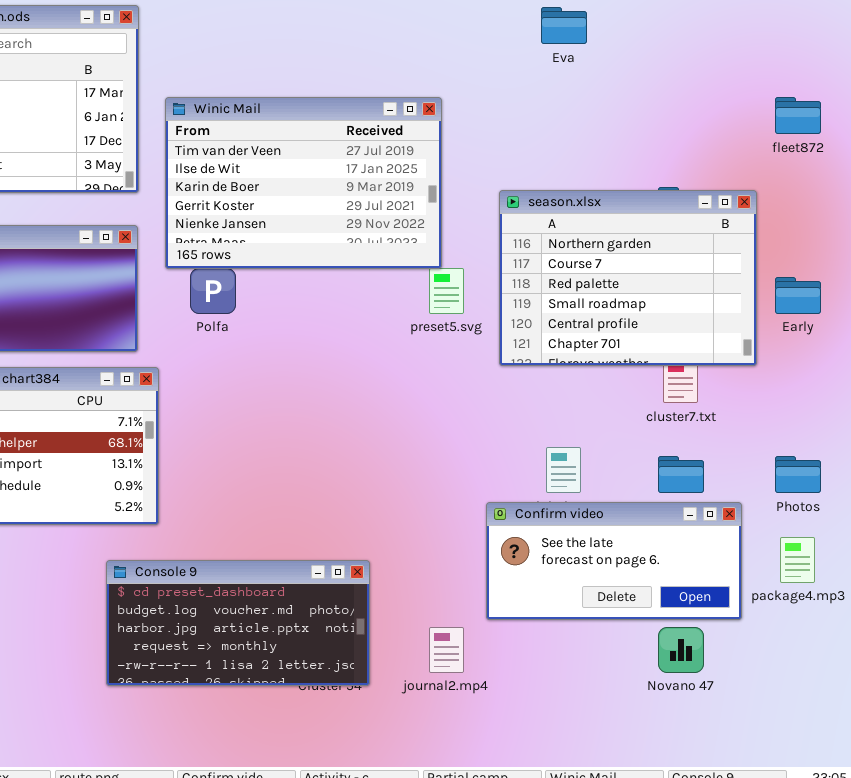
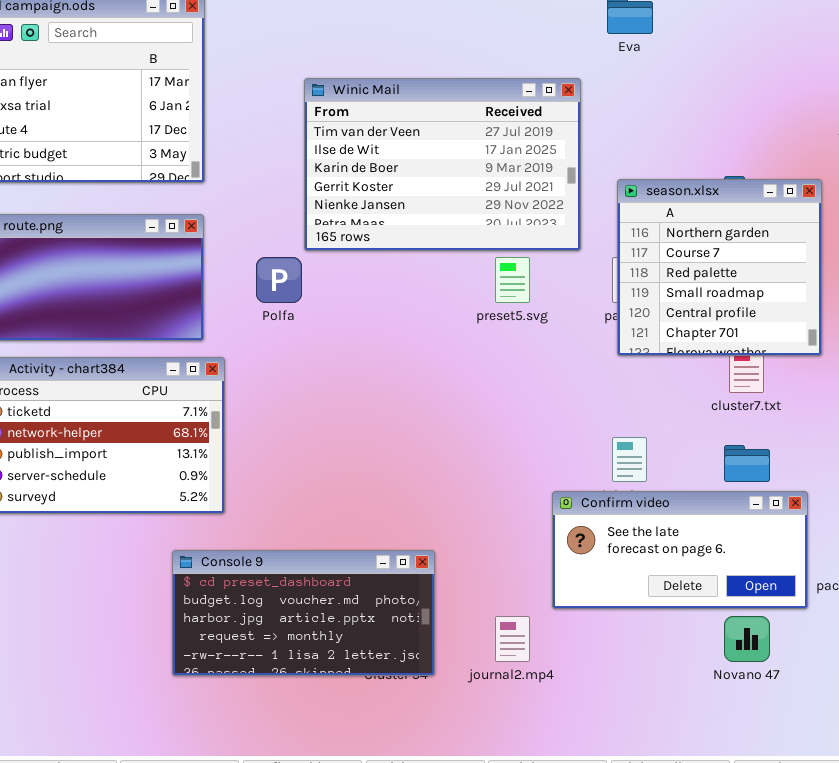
Winic Mail: [165,97,442,269] -> [304,78,581,251], moved
season.xlsx: [499,190,757,366] -> [617,179,822,356], resized

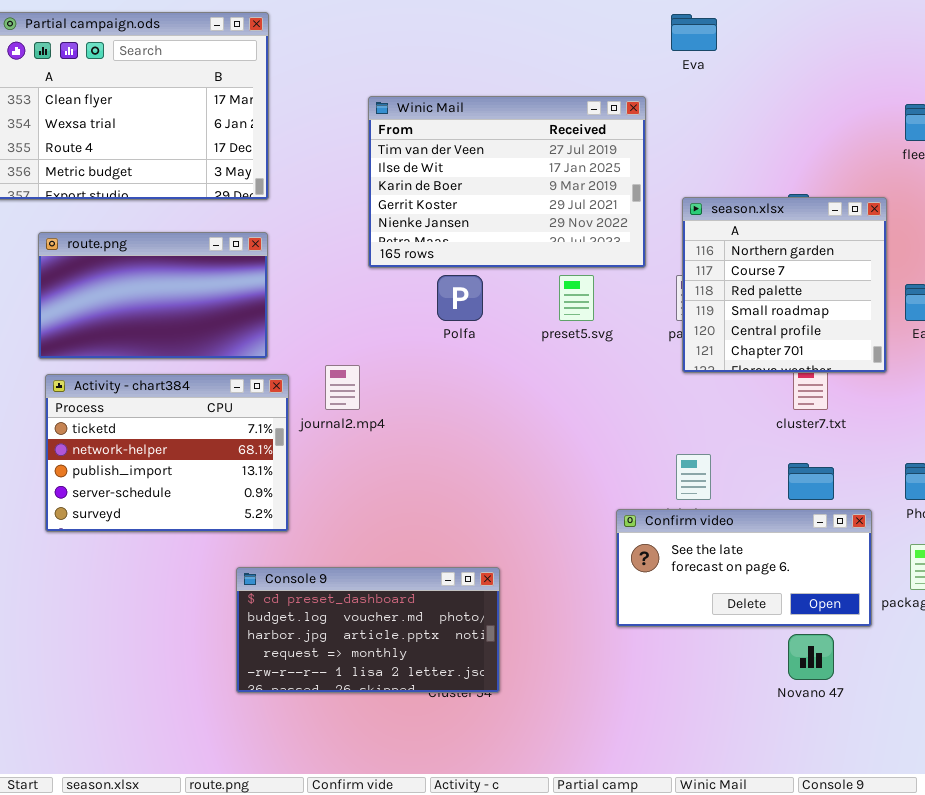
Polfa: [256,257,302,303] -> [437,275,483,321], moved
journal2.mp4: [495,616,530,662] -> [325,365,360,410], moved

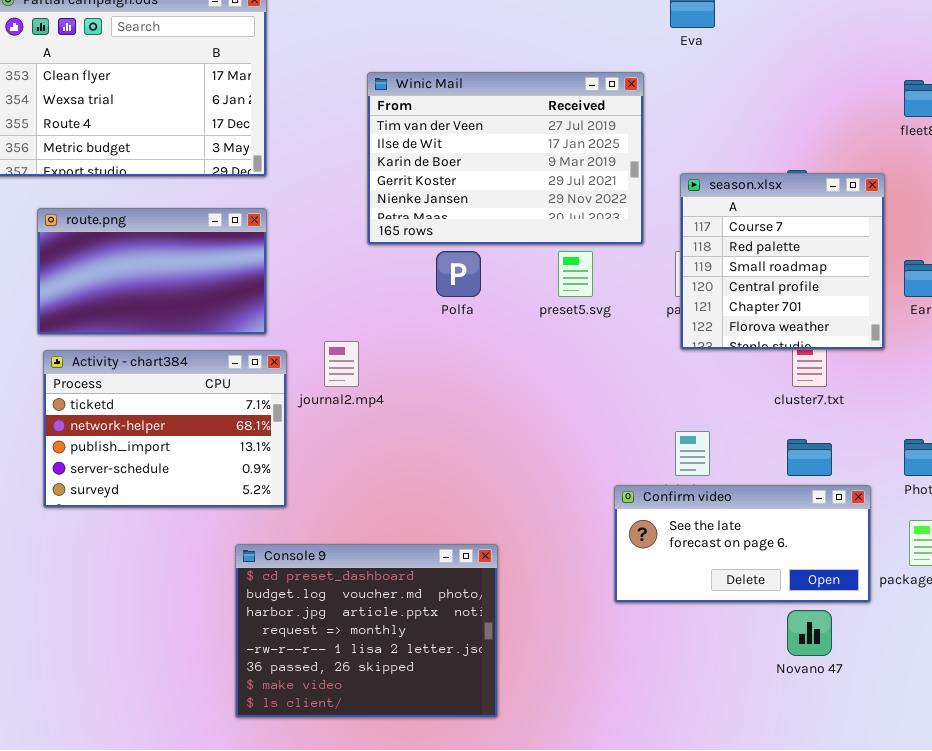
season.xlsx: [682,197,887,373] -> [680,173,885,350], scrolled down 1 row
Console 9: [236,567,500,693] -> [235,544,498,718], resized

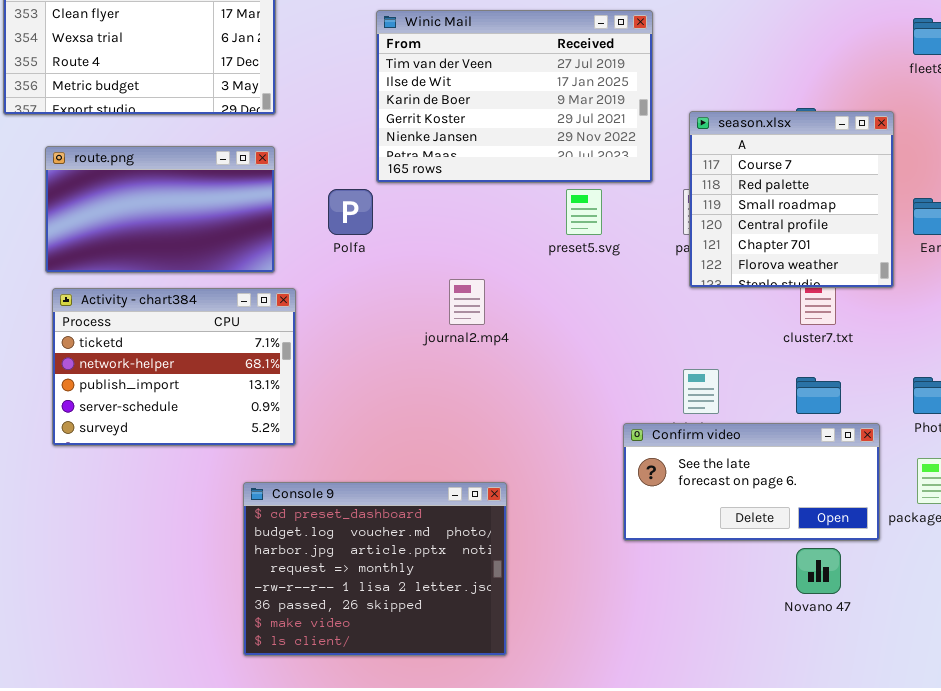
Polfa: [436,251,481,297] -> [328,189,373,235], moved
journal2.mp4: [324,341,359,387] -> [449,279,485,325], moved

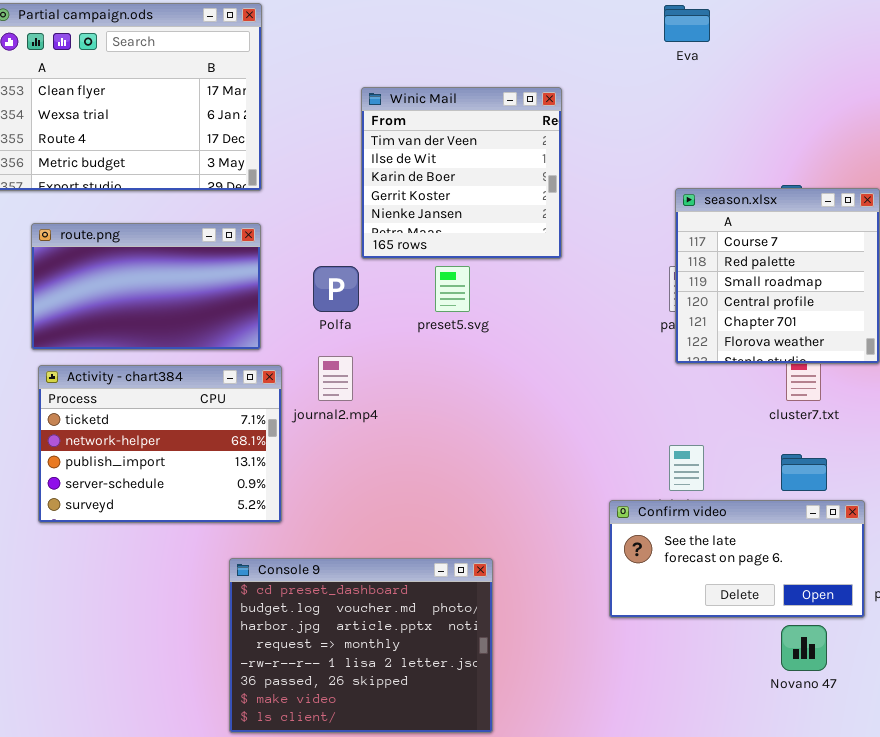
Winic Mail: [376,10,653,183] -> [361,87,562,259], resized
preset5.svg: [566,189,602,235] -> [435,266,470,312], moved
journal2.mp4: [449,279,485,325] -> [318,356,353,401], moved

